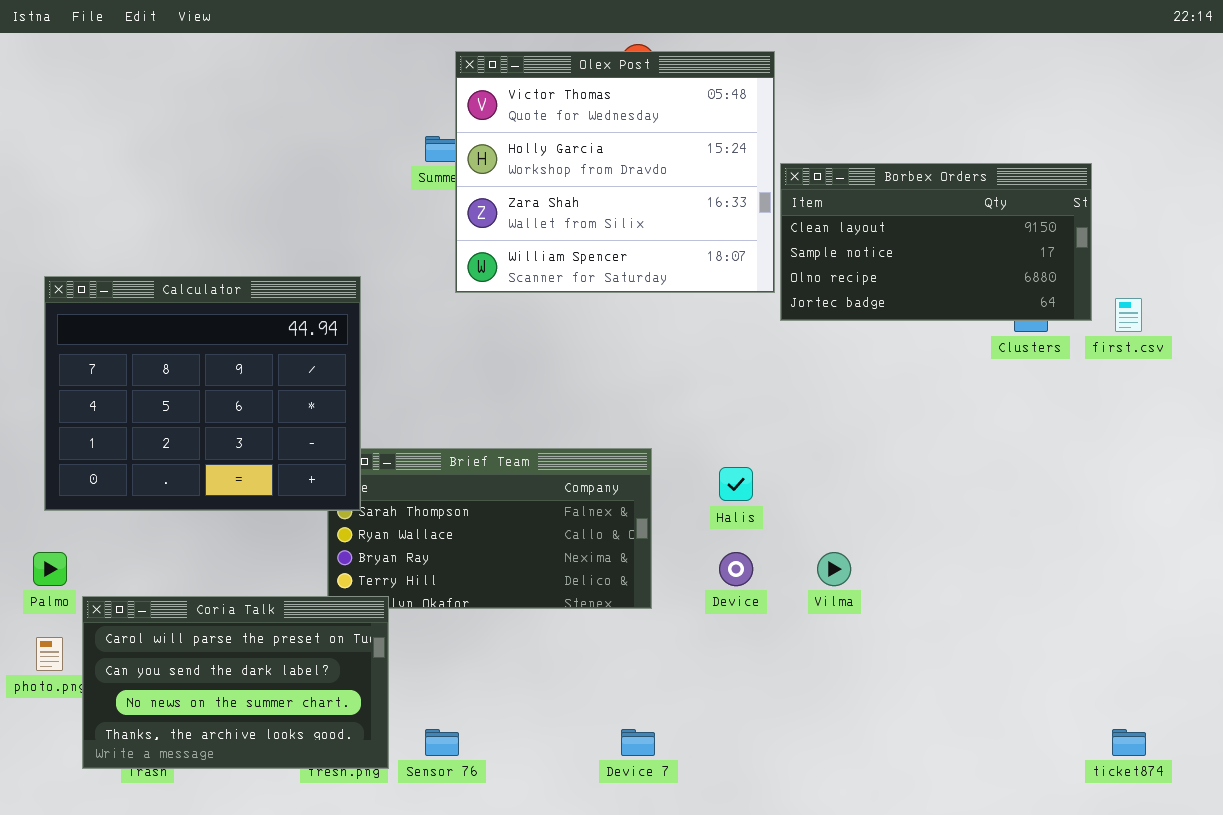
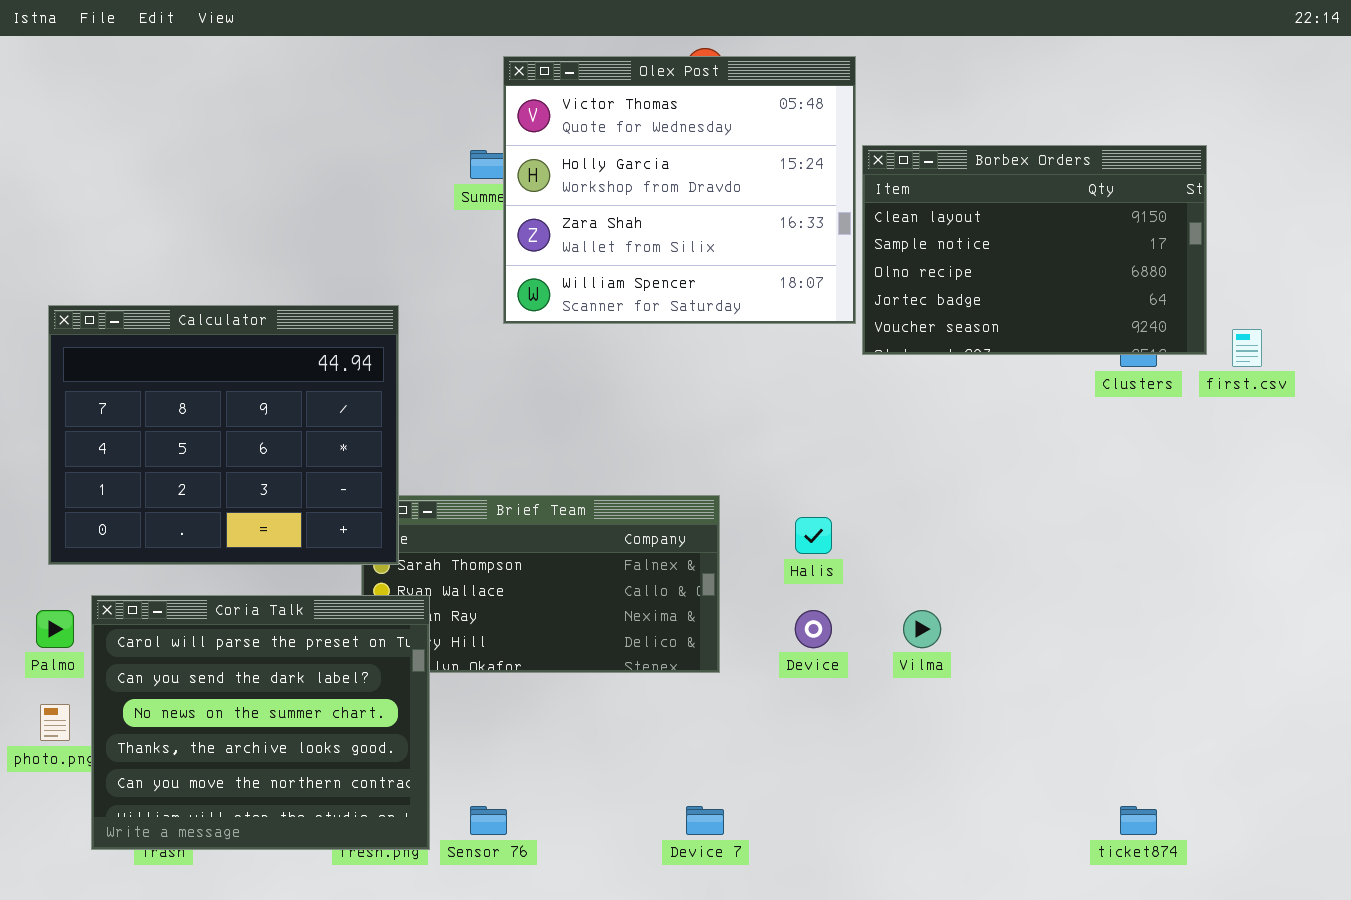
Borbex Orders: [780,163,1092,321] -> [862,145,1207,355], resized
Coria Talk: [82,596,389,769] -> [91,595,430,850], resized
ticket874: [1112,729,1146,756] -> [1120,806,1157,835], moved

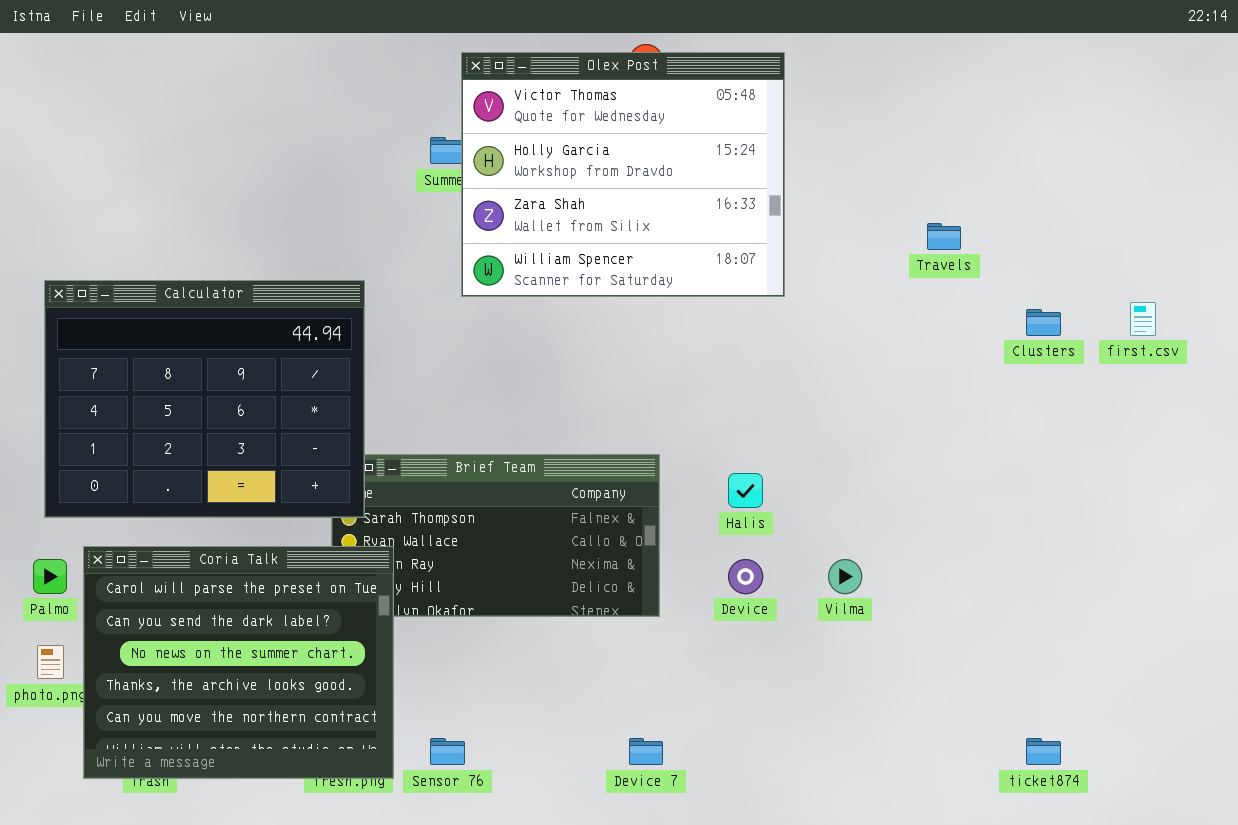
Borbex Orders: [862,145,1207,355] -> none, closed

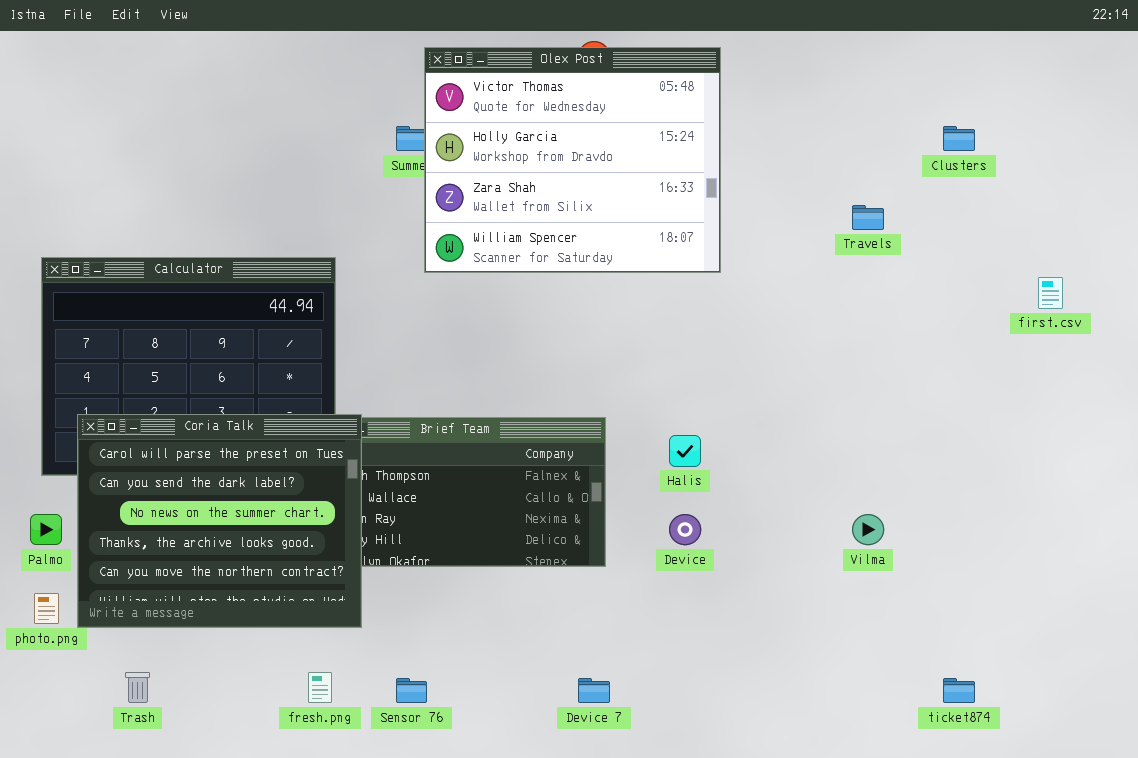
Clusters: [1026,309,1061,336] -> [943,126,975,151], moved
Coria Talk: [83,546,394,779] -> [77,414,362,628], moved
Vilma: [828,559,862,594] -> [852,514,884,545], moved

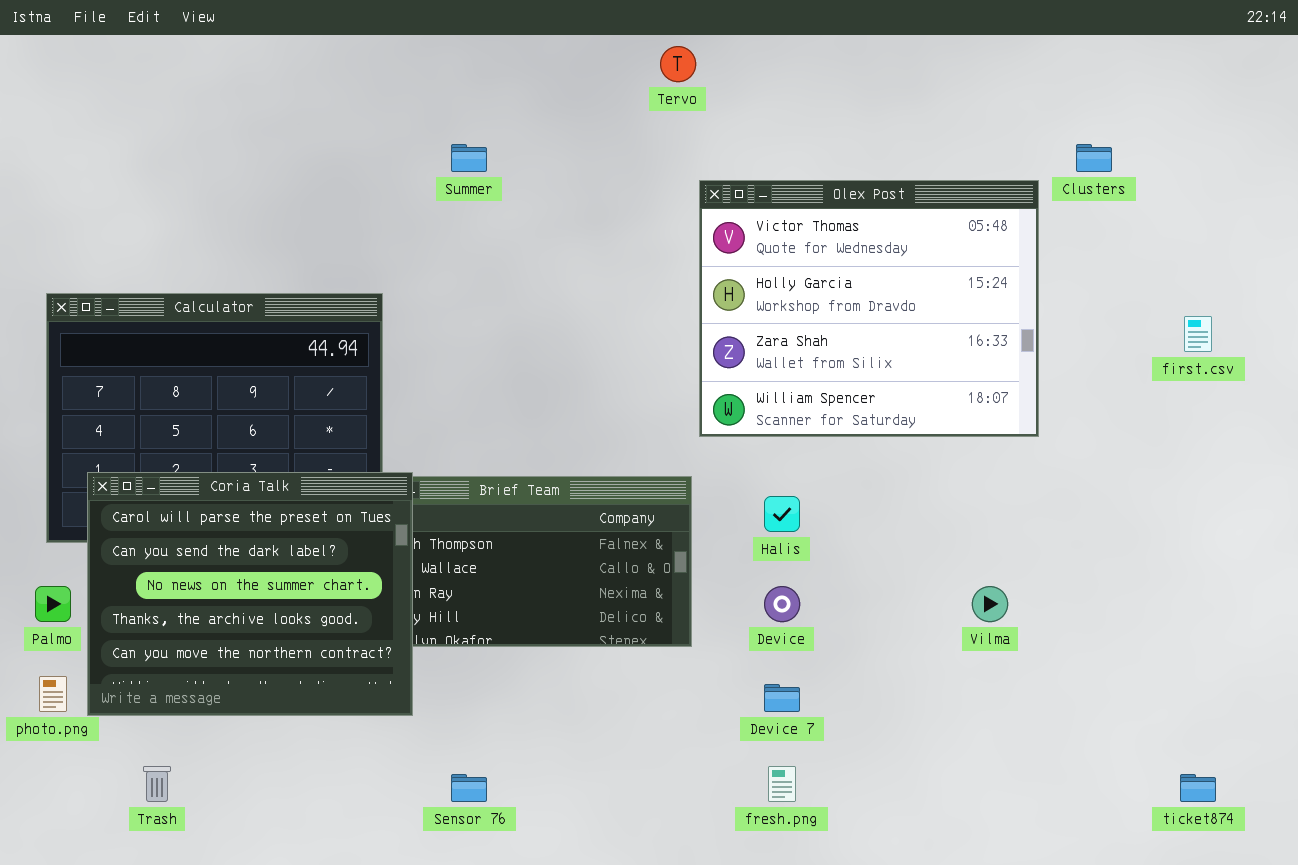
Olex Post: [424,47,721,273] -> [699,180,1039,437], moved
fresh.png: [308,672,332,703] -> [768,766,796,802], moved
Device 7: [578,678,610,703] -> [764,684,800,712], moved
ticket874: [943,678,975,703] -> [1180,774,1216,802], moved

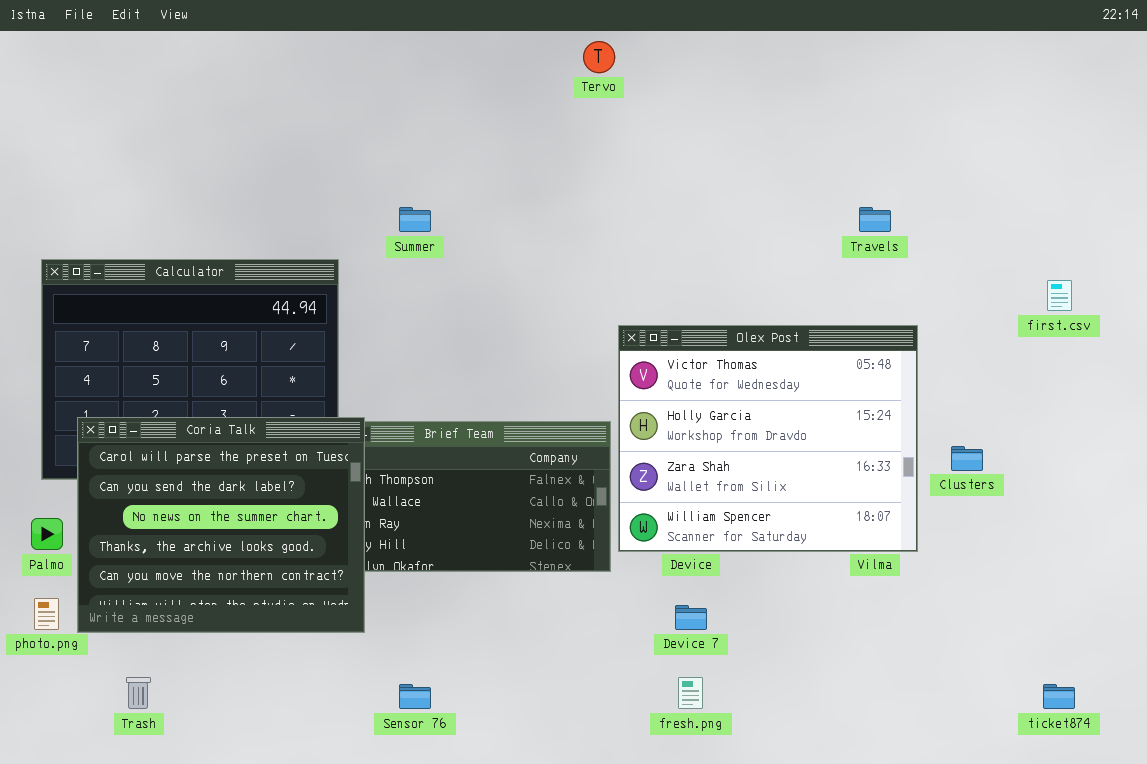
Summer: [451,144,487,172] -> [399,207,431,232], moved
Clusters: [1076,144,1112,172] -> [951,446,983,471], moved
Olex Post: [699,180,1039,437] -> [618,325,918,552], moved

